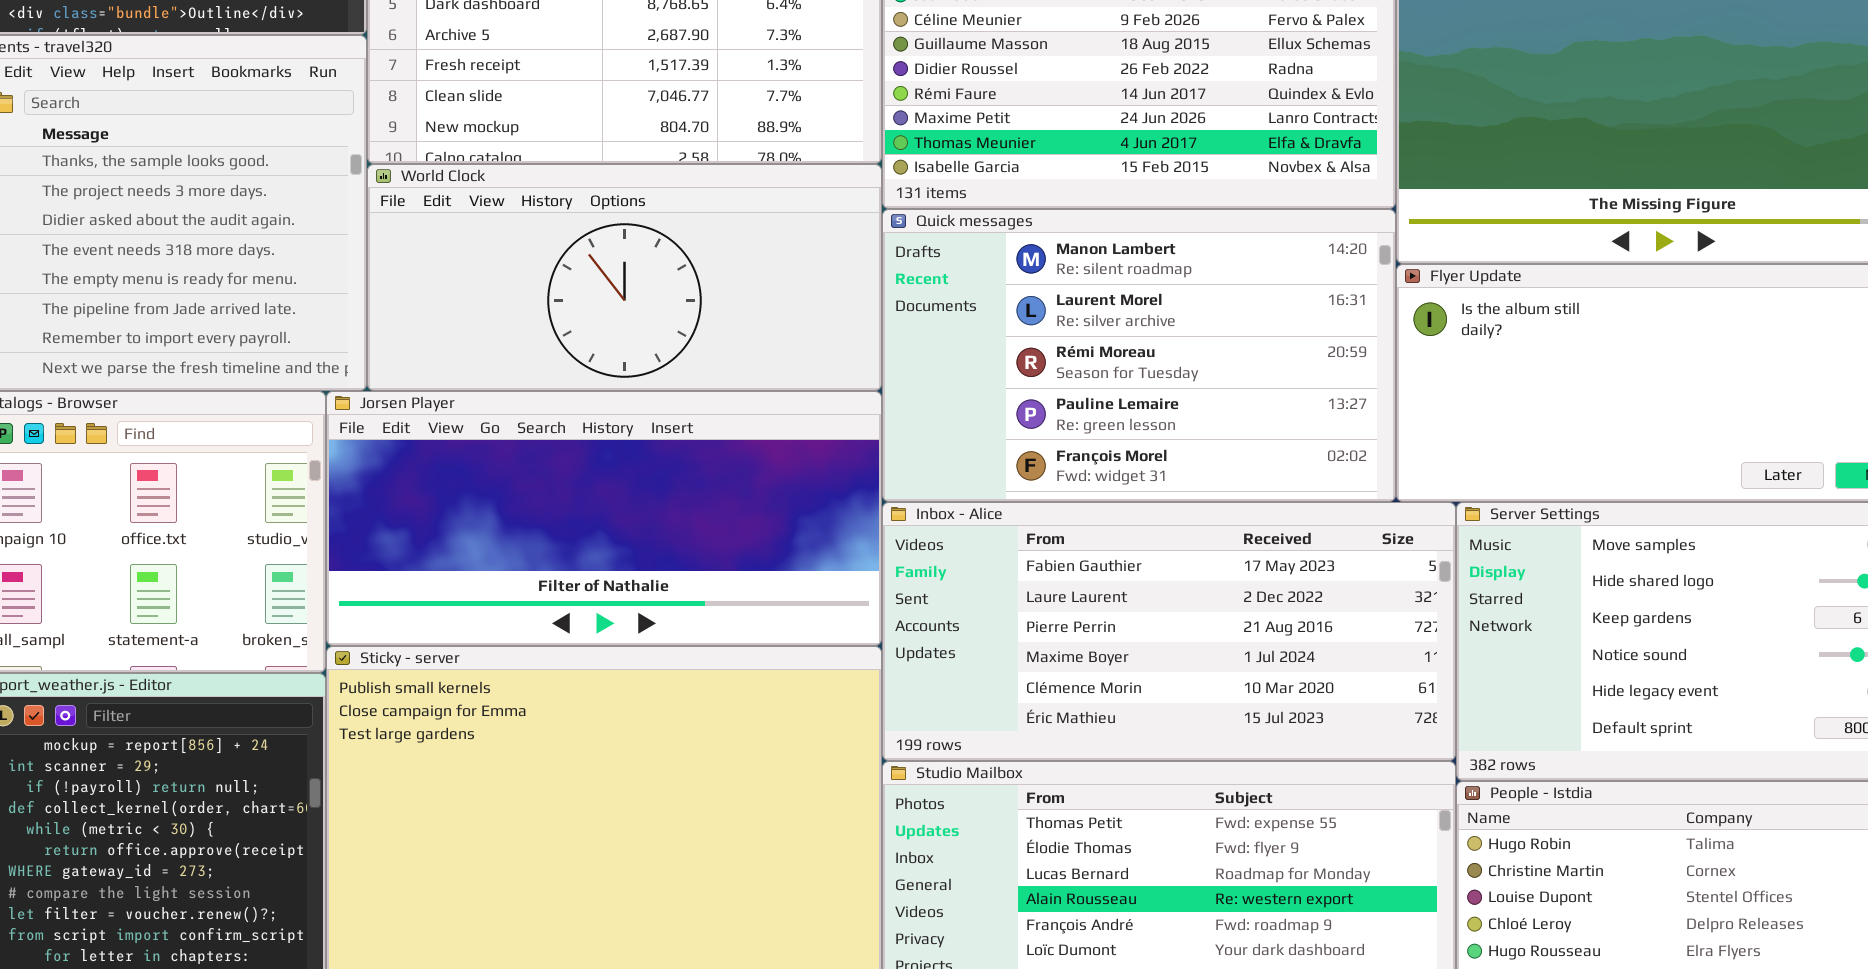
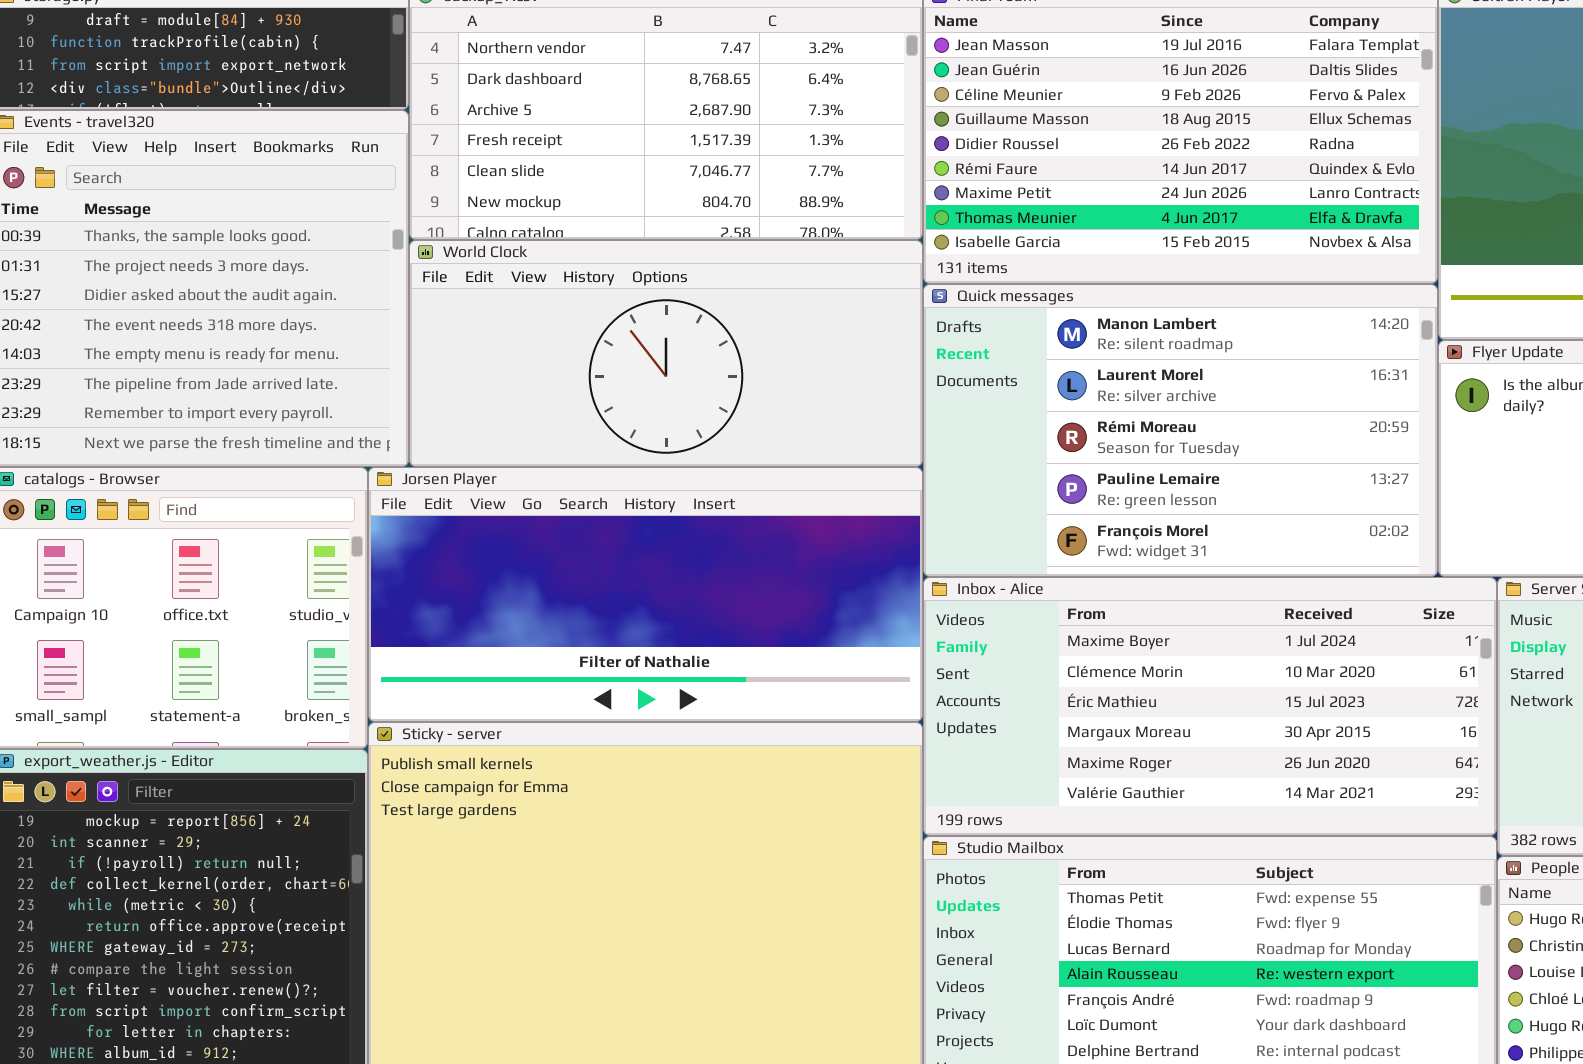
Inbox - Alice: [882,502,1456,761] -> [923,577,1497,836], scrolled down 3 rows

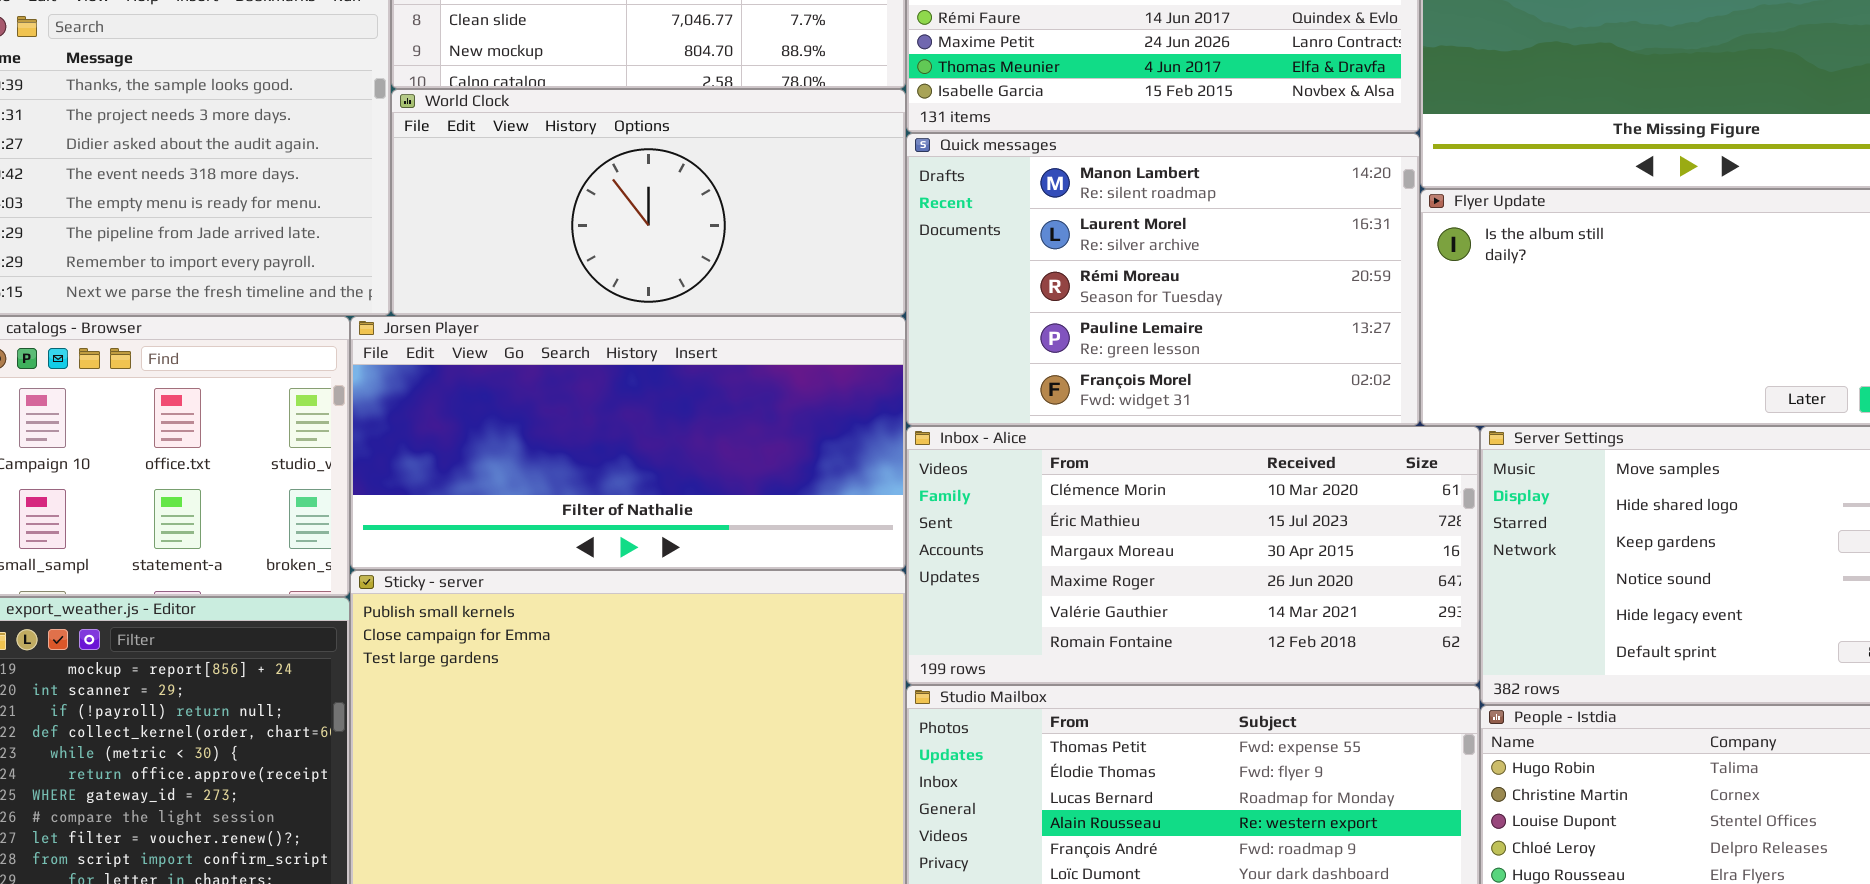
Inbox - Alice: [923,577,1497,836] -> [906,426,1480,685], scrolled down 1 row

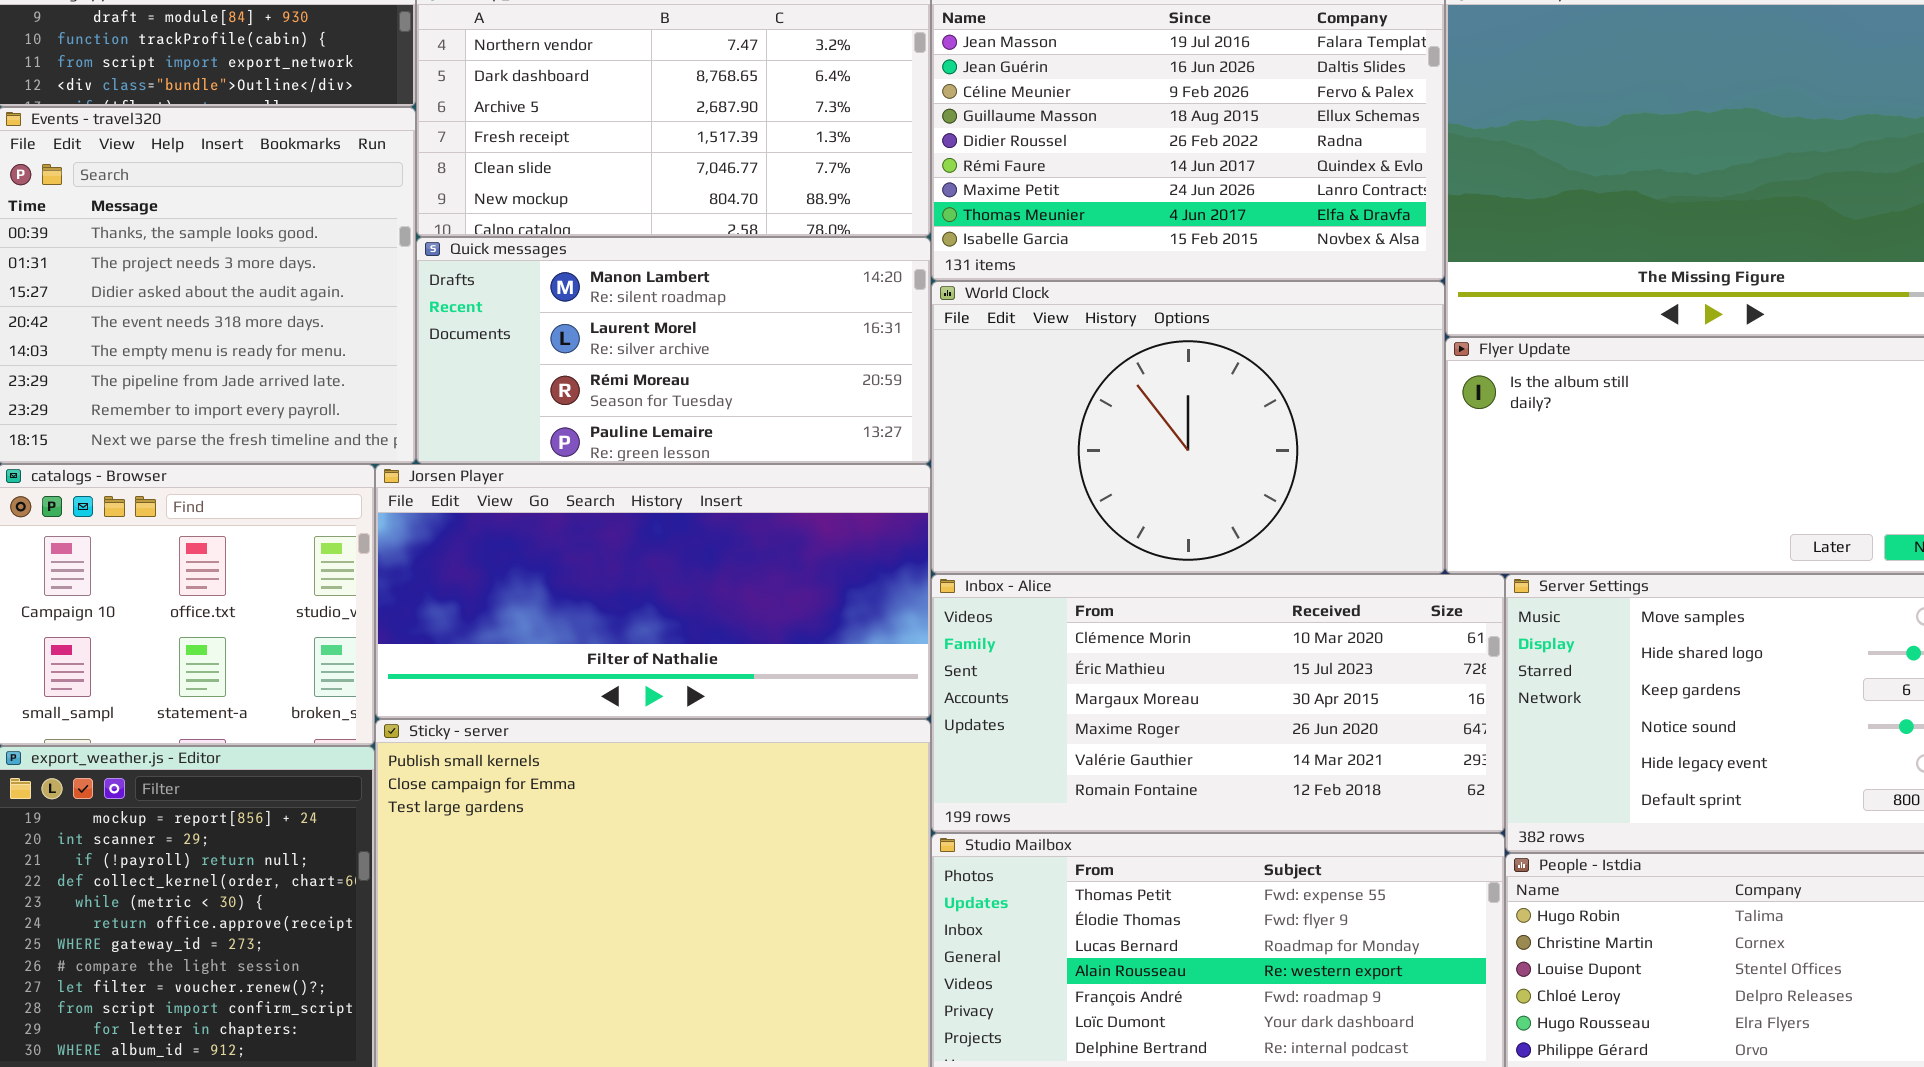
World Clock: [391,89,906,316] -> [931,281,1445,574], moved, resized
Quick messages: [906,133,1420,426] -> [416,237,931,464], moved, resized

